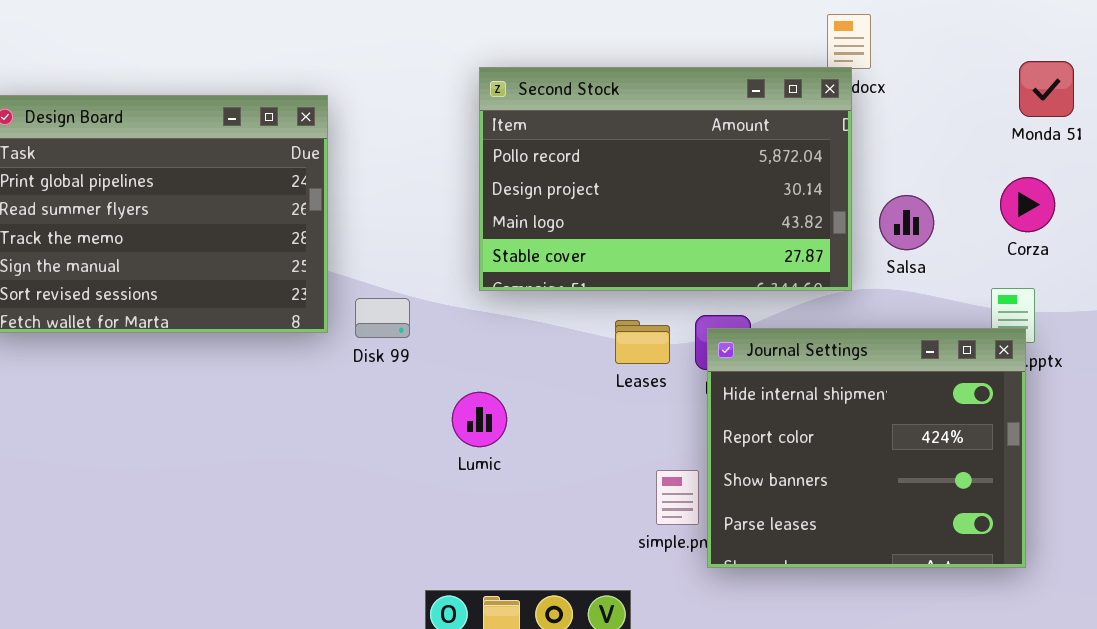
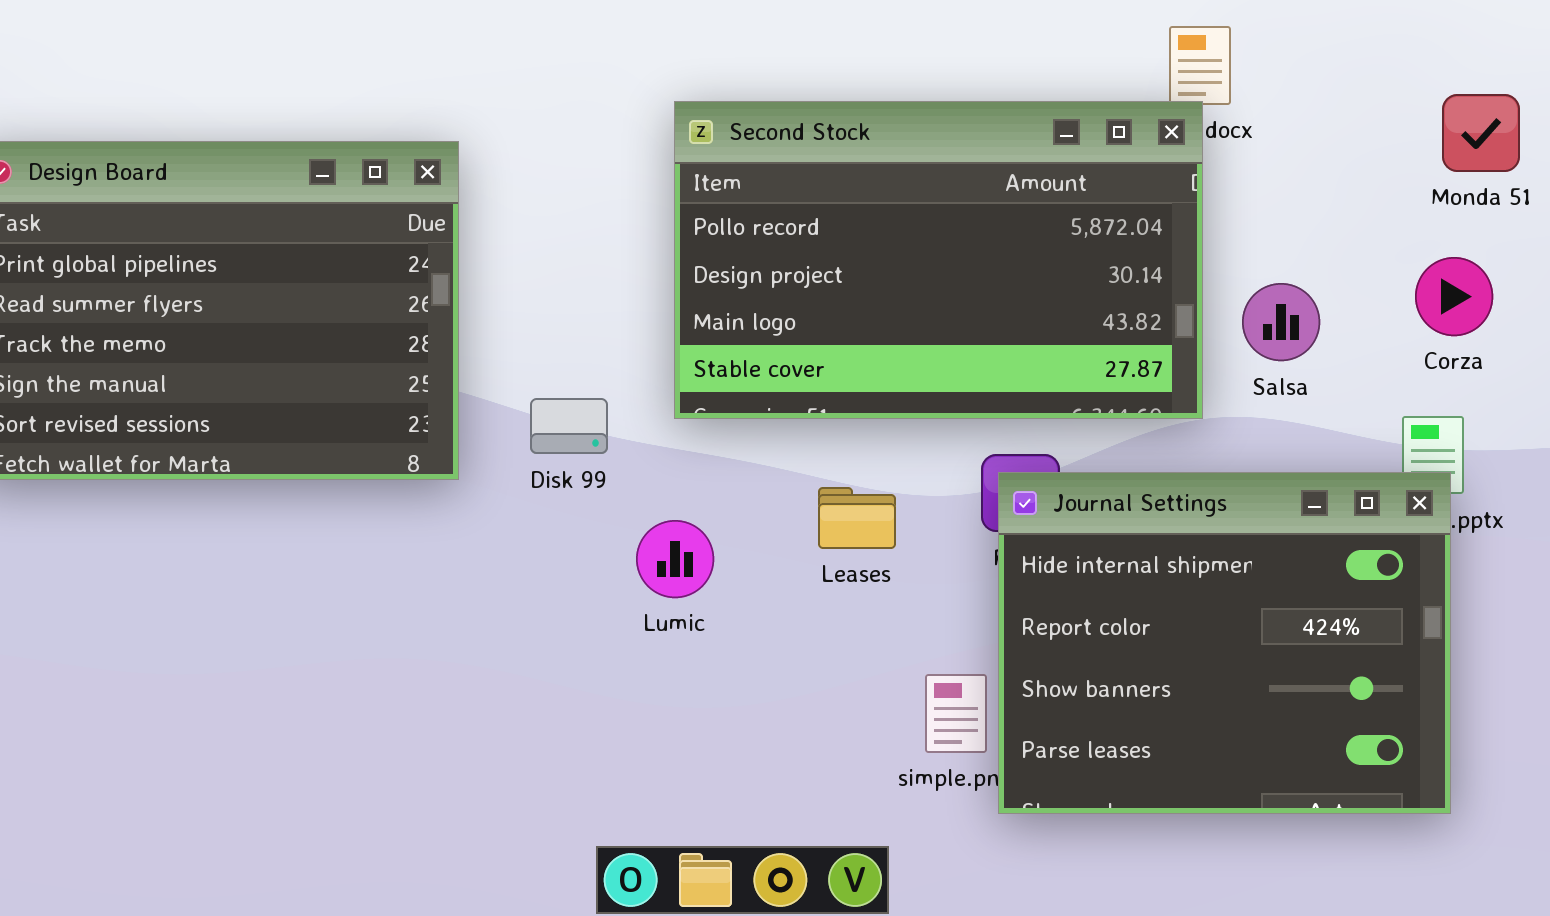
Disk 99: [355,298,410,338] -> [530,398,608,454], moved
Leases: [615,320,670,364] -> [818,487,896,549], moved
Lumic: [452,392,507,447] -> [636,520,714,598], moved

